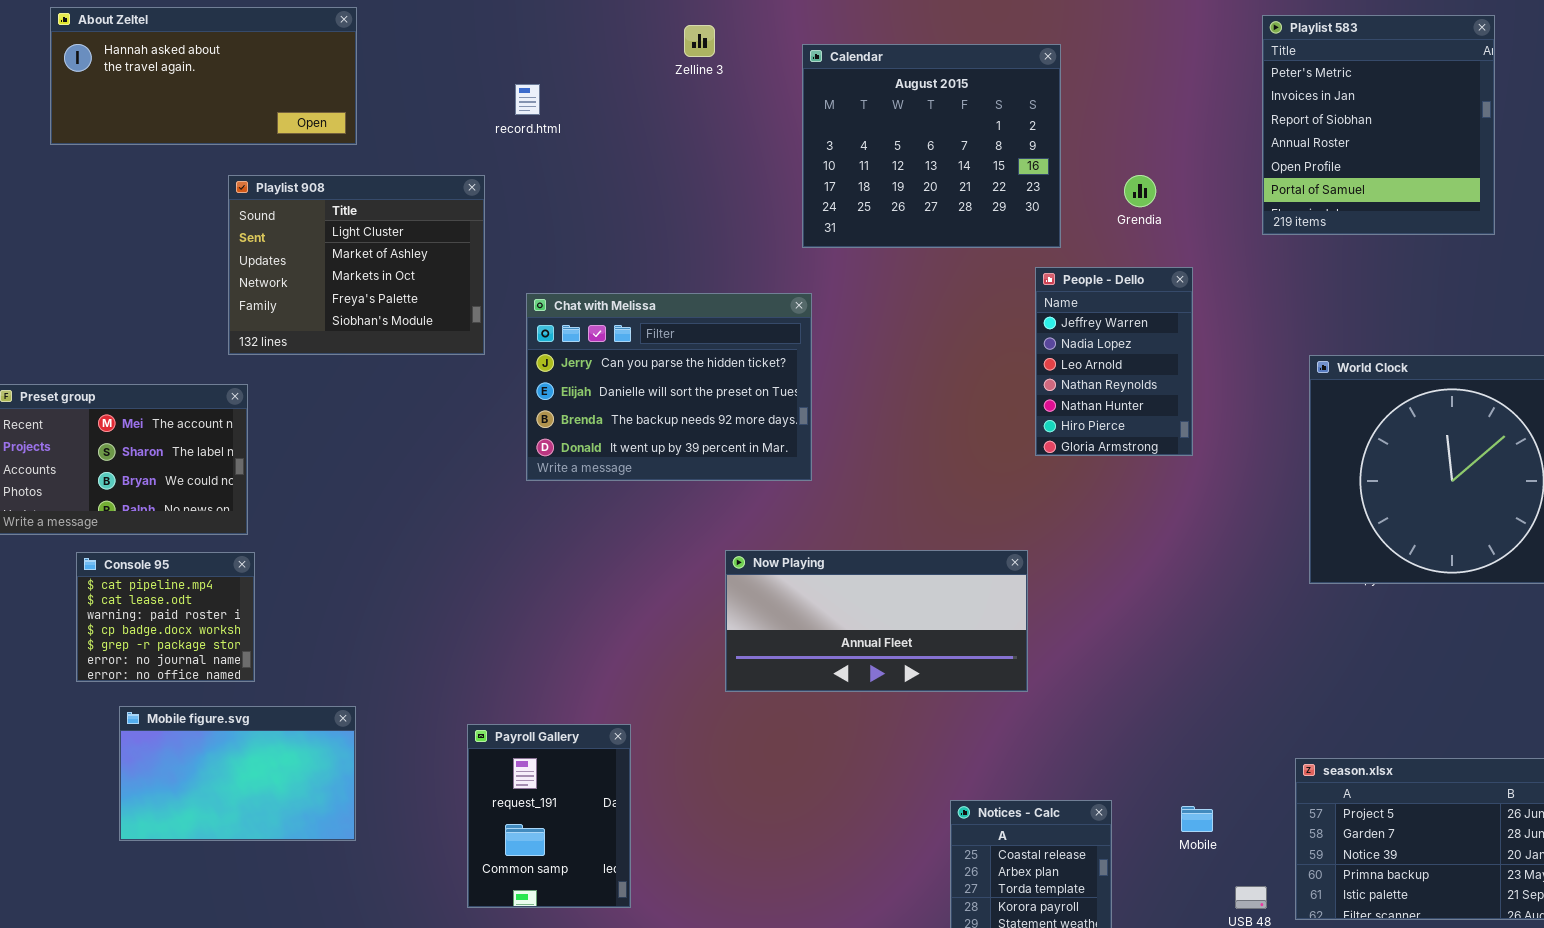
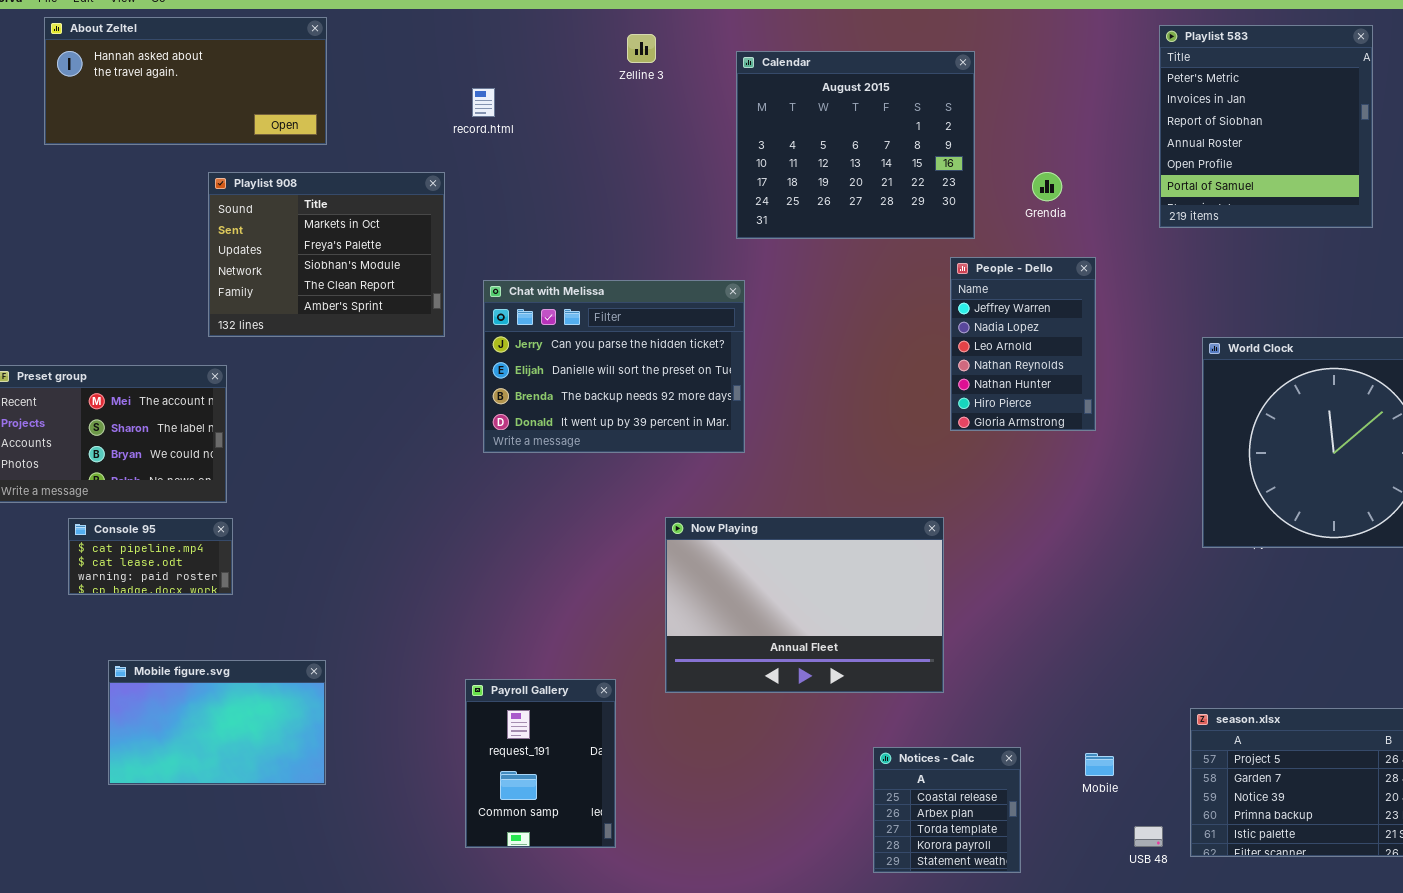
Playlist 908: [228,175,485,355] -> [208,172,445,337], scrolled down 2 rows
Now Playing: [725,550,1028,692] -> [665,517,944,693], resized
Console 95: [76,552,255,682] -> [68,518,233,595], resized
Payroll Gallery: [467,724,631,908] -> [465,679,616,848], moved

